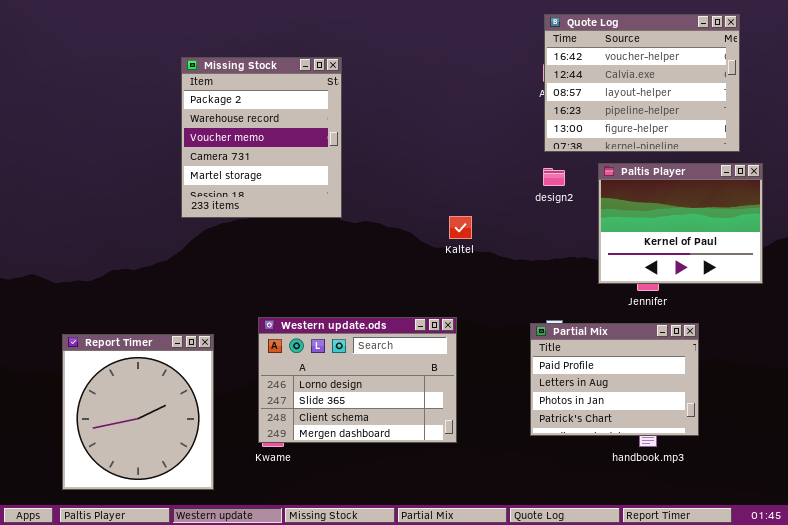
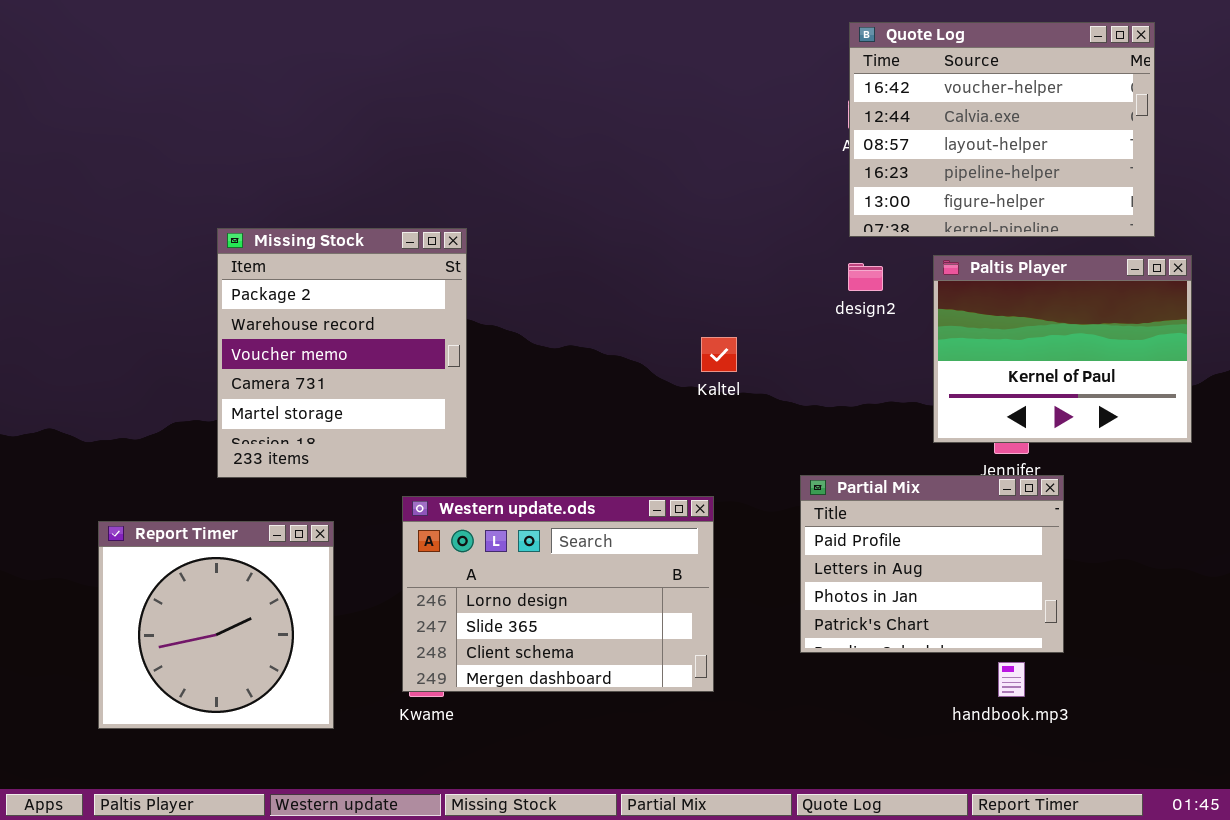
Missing Stock: [181,57,342,218] -> [217,228,467,478], moved
Partial Mix: [530,323,699,436] -> [800,475,1064,653], moved
Report Timer: [62,334,214,490] -> [98,521,334,729], resized

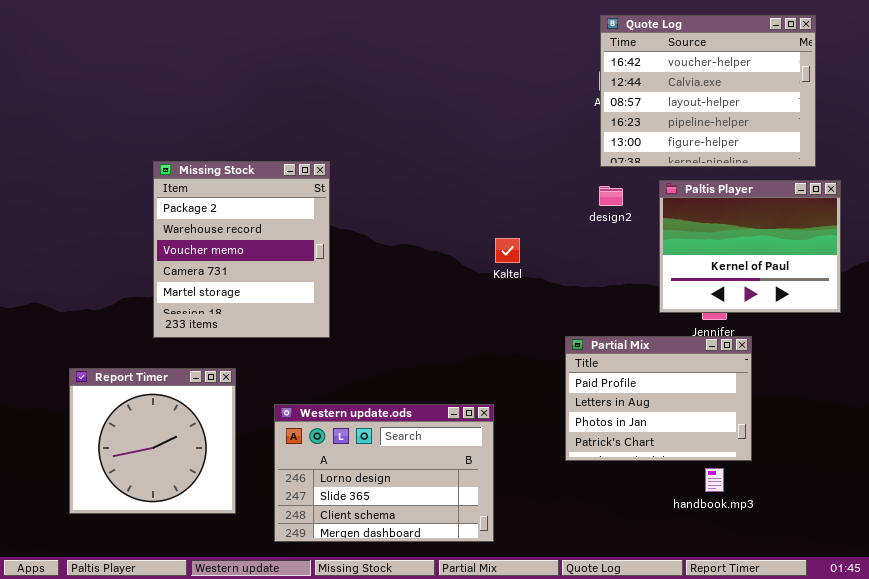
Western update.ods: [402,496,714,692] -> [274,404,494,542], moved

